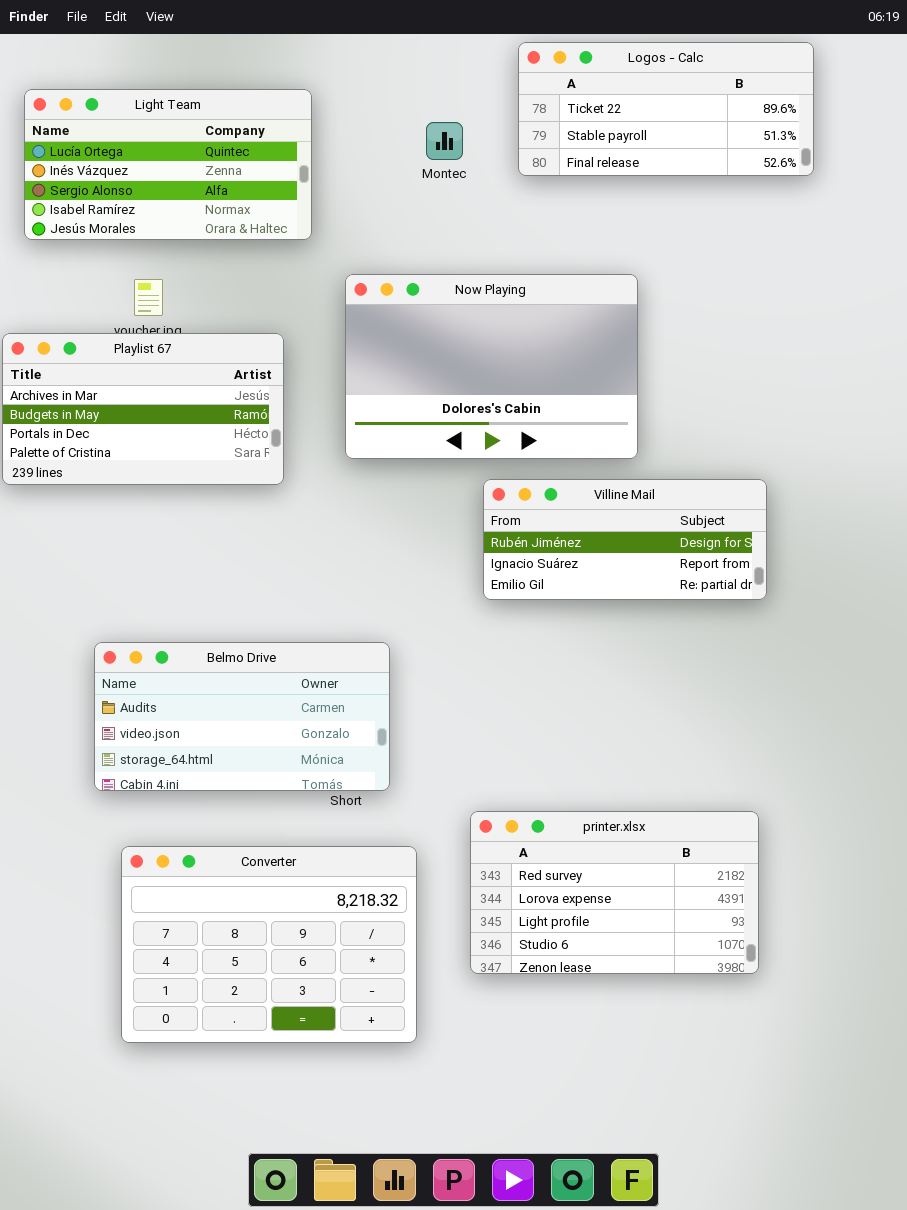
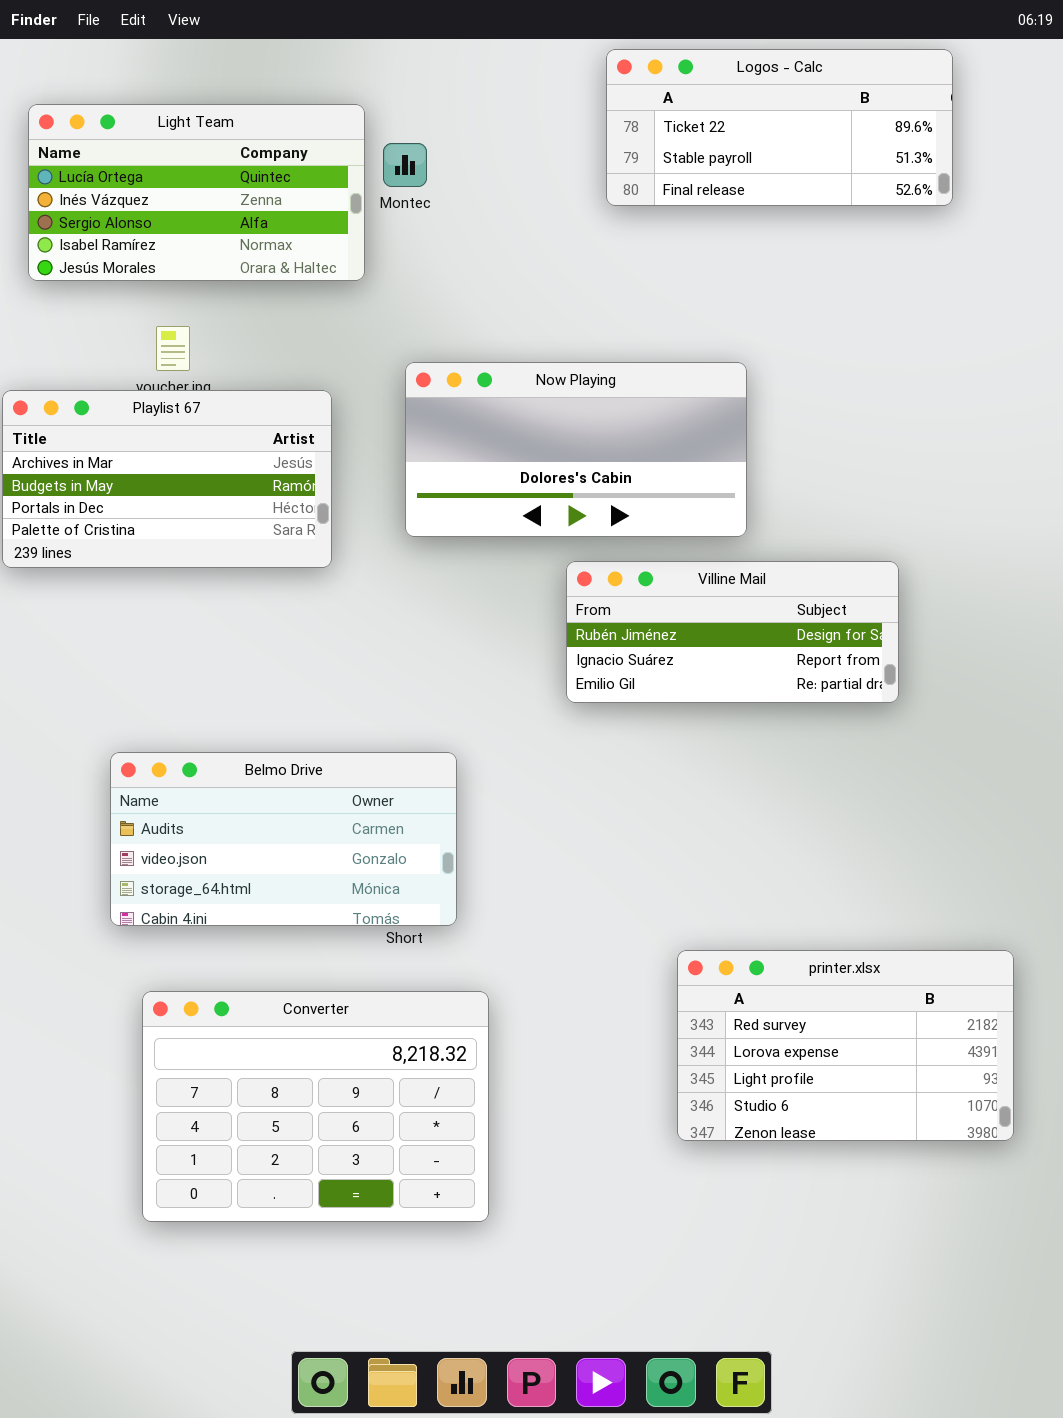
Montec: [426,122,463,160] -> [383,143,427,187], moved
Now Playing: [345,274,638,459] -> [405,362,747,537], resized
printer.xlsx: [470,811,759,974] -> [677,950,1014,1141], moved

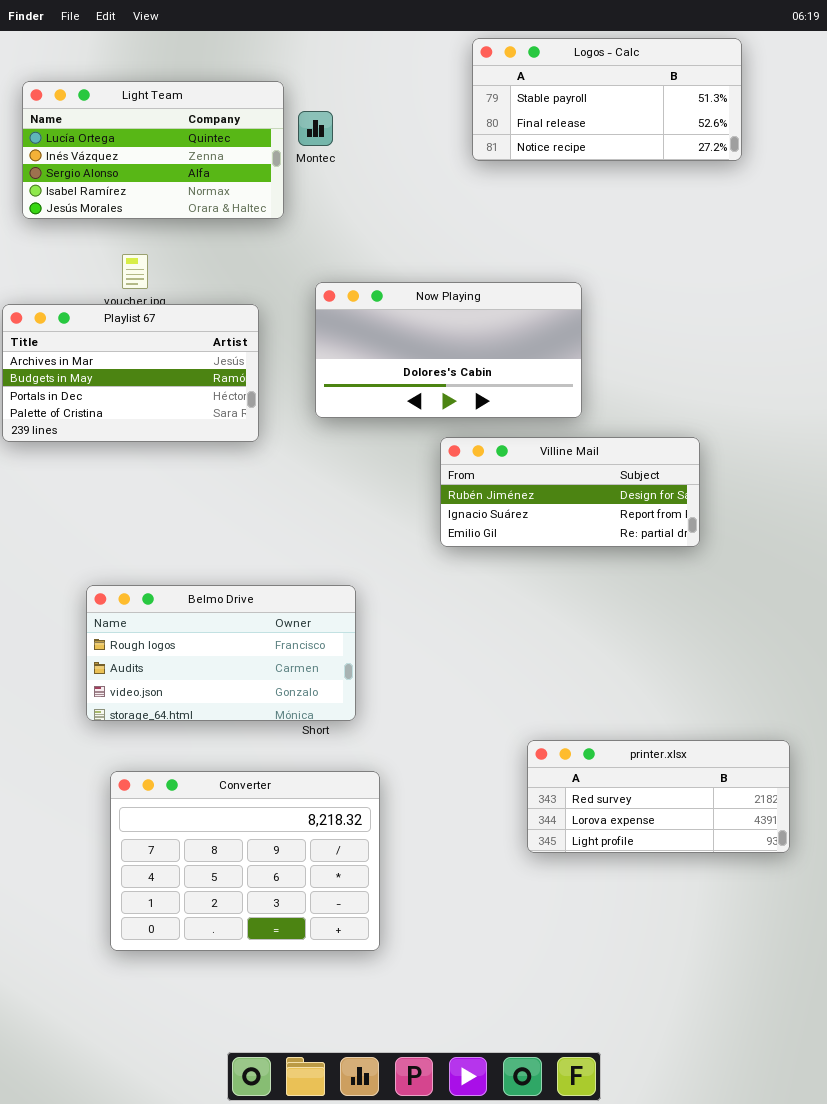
Logos - Calc: [606,49,953,206] -> [472,38,742,161], scrolled down 1 row
Belmo Drive: [110,752,457,926] -> [86,585,356,721], scrolled up 1 row
printer.xlsx: [677,950,1014,1141] -> [527,740,790,853], resized

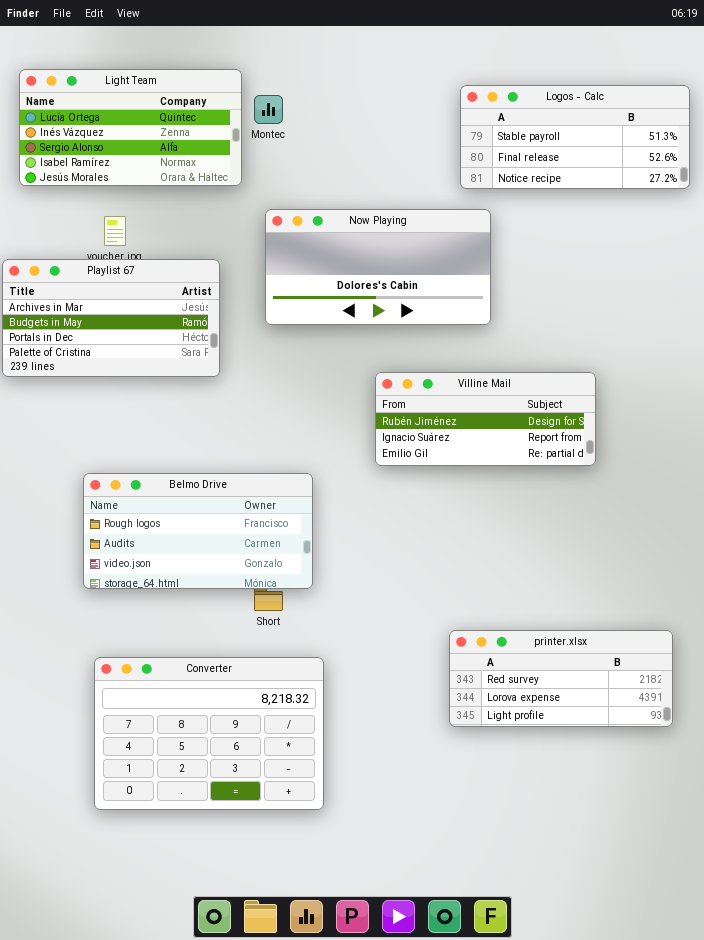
Logos - Calc: [472,38,742,161] -> [460,85,690,189], moved
Now Playing: [315,282,582,418] -> [265,209,491,325], moved
Belmo Drive: [86,585,356,721] -> [83,473,313,589], moved

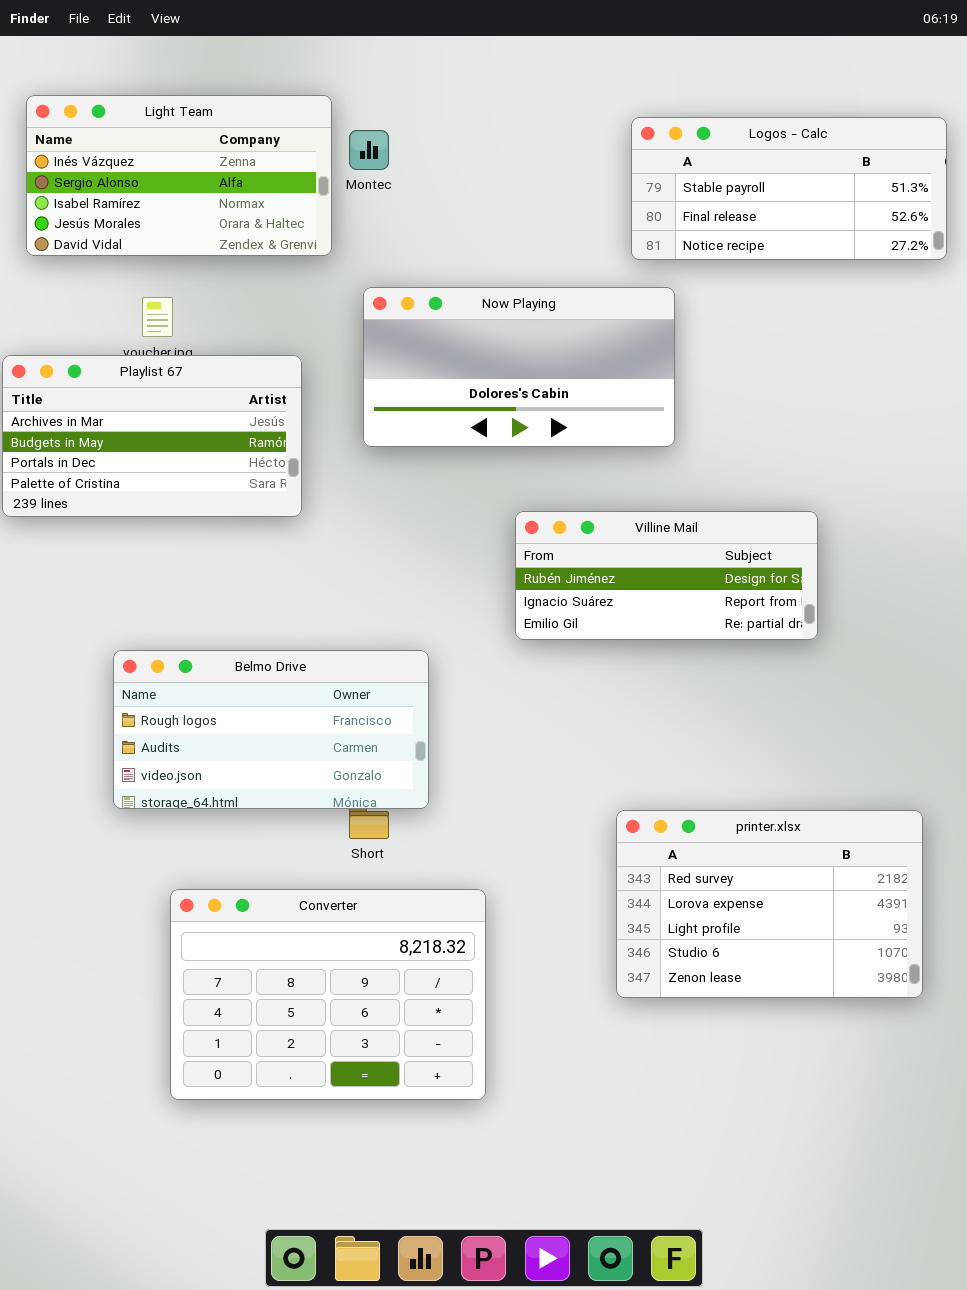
Light Team: [19,69,242,186] -> [26,95,332,256], scrolled down 1 row
printer.xlsx: [449,630,673,727] -> [616,810,923,998], resized
Converter: [94,657,324,810] -> [170,889,486,1100], moved

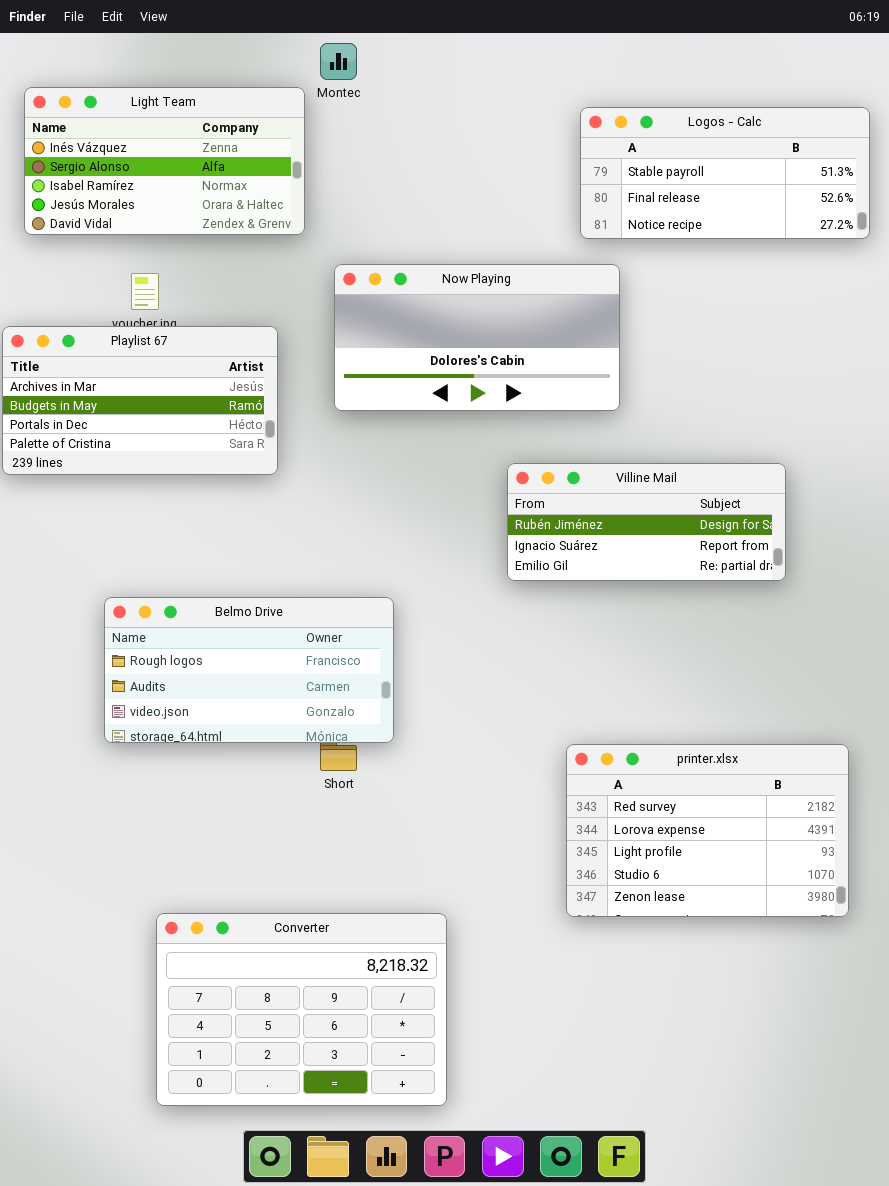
Montec: [349,130,389,170] -> [320,43,357,80], moved
Villine Mail: [515,511,818,640] -> [507,463,786,581], moved
Converter: [170,889,486,1100] -> [156,913,447,1106], moved

